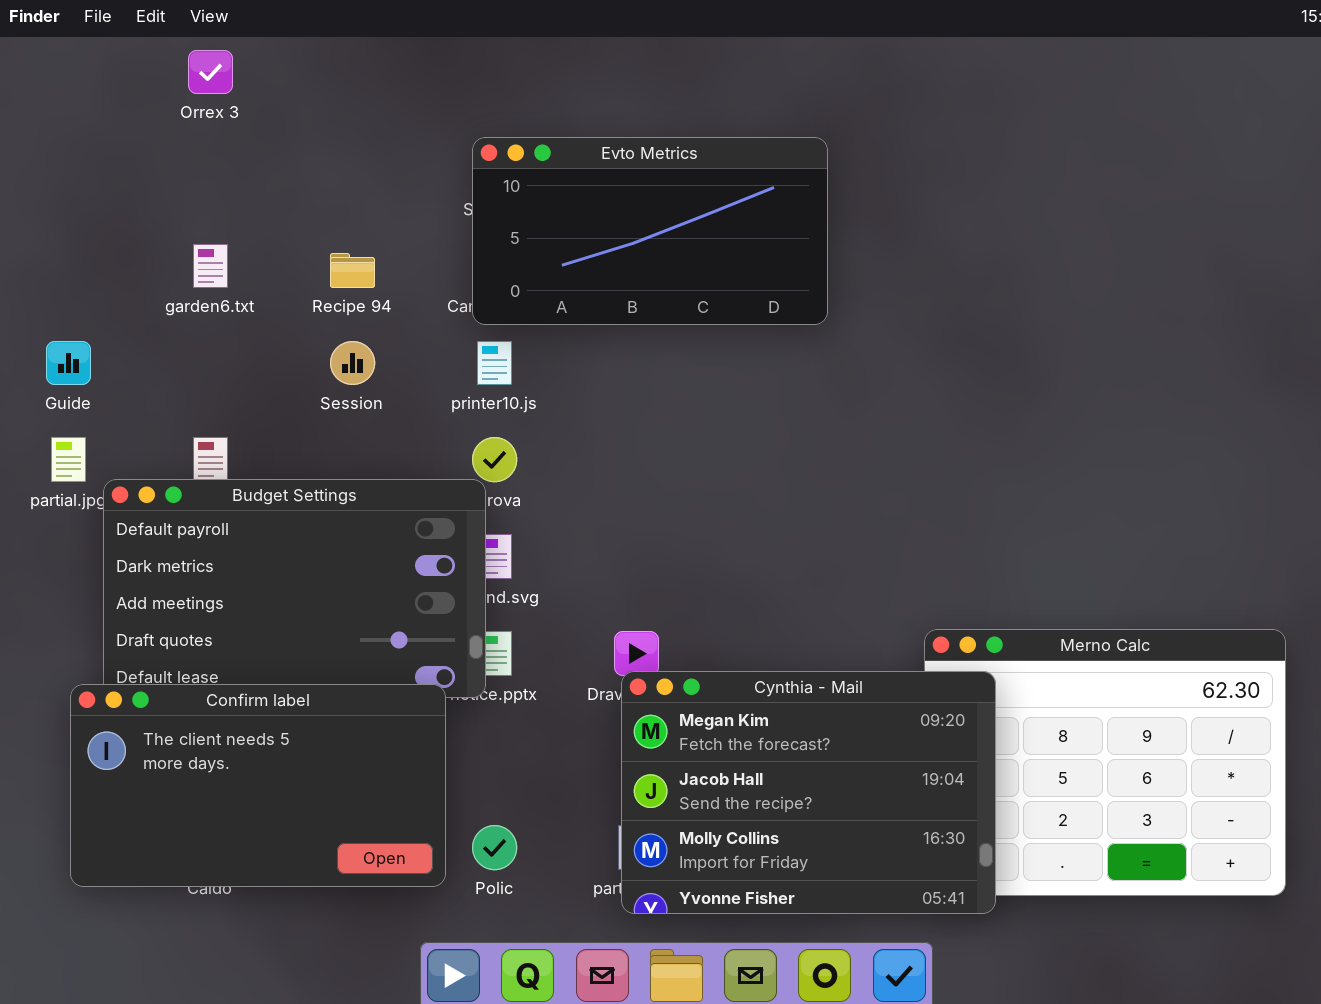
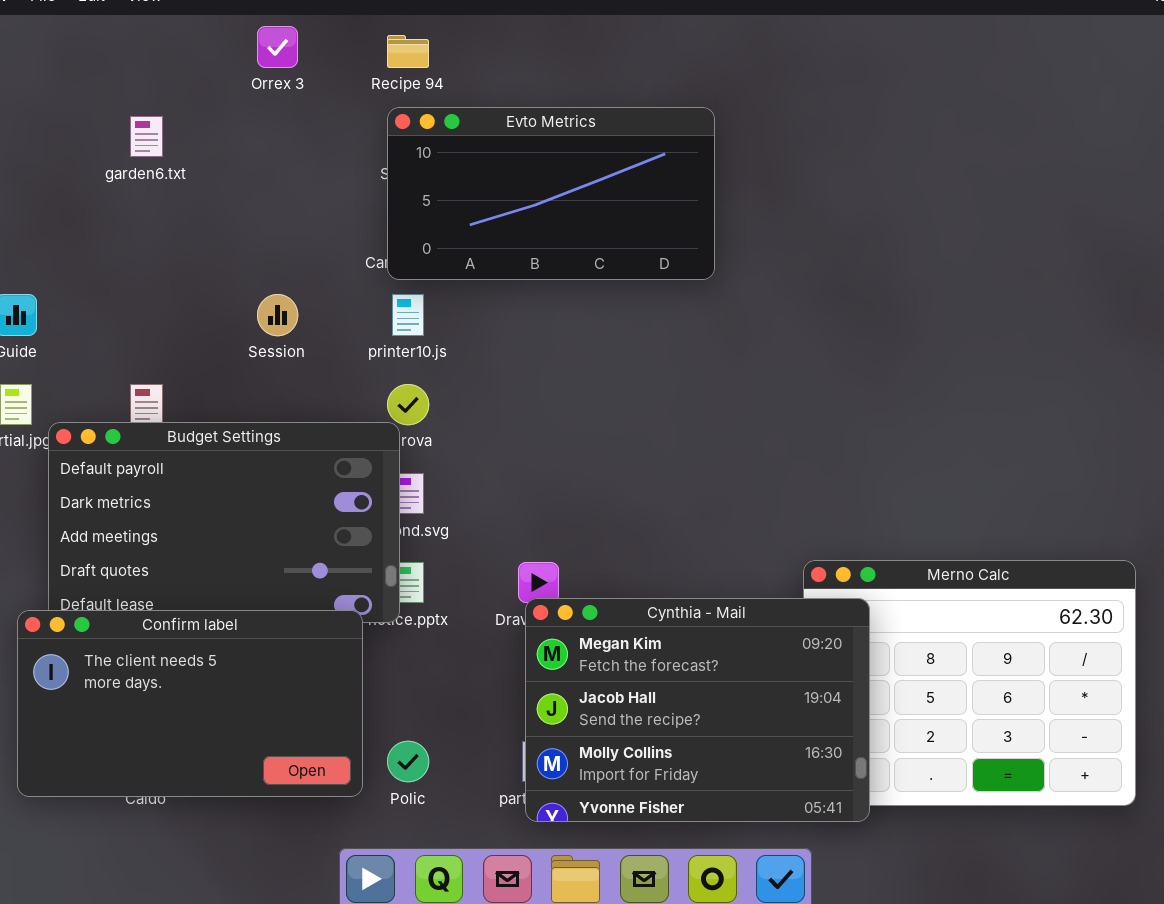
Orrex 3: [188,50,233,94] -> [257,26,298,68], moved
garden6.txt: [193,244,228,288] -> [130,116,163,157], moved
Recipe 94: [330,253,375,288] -> [387,35,429,68], moved

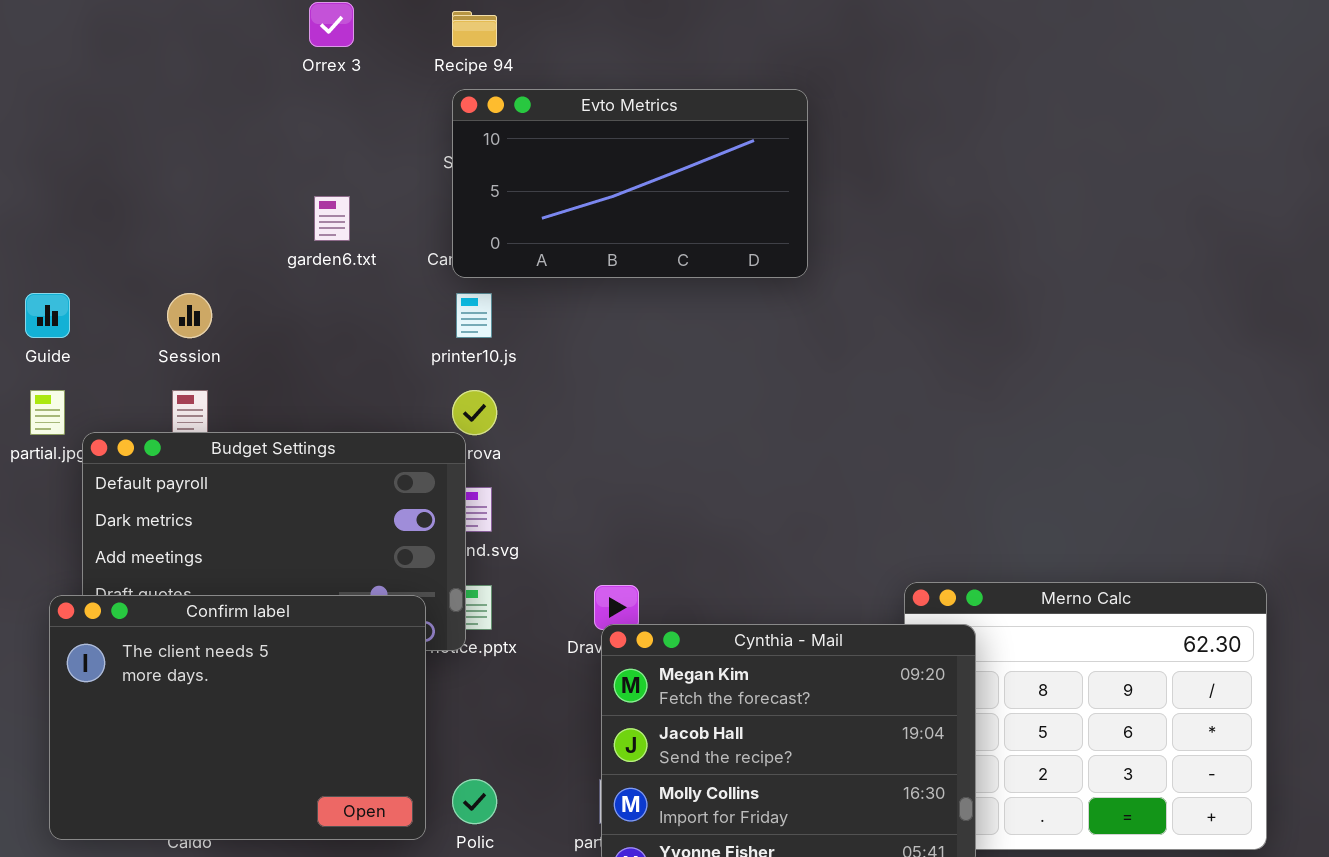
garden6.txt: [130,116,163,157] -> [314,196,350,241], moved
Session: [257,294,298,336] -> [167,293,212,338], moved
Confirm label: [17,610,363,797] -> [49,595,426,840], resized

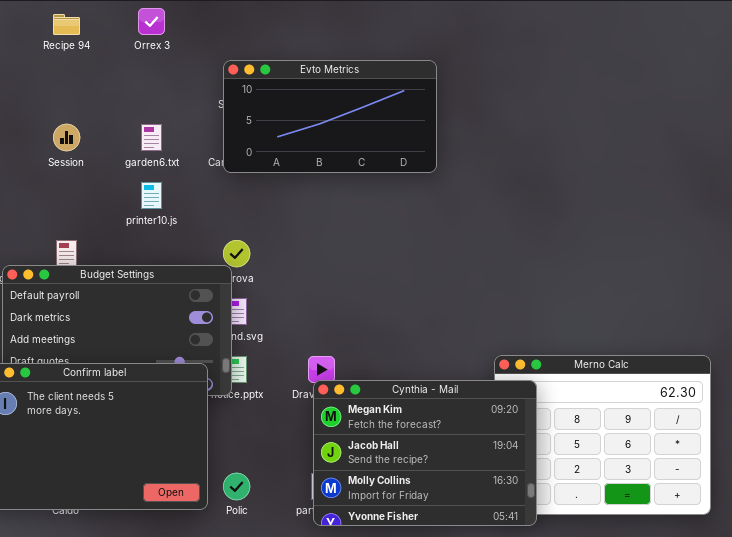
Recipe 94: [452,11,497,47] -> [53,14,80,35], moved
Session: [167,293,212,338] -> [53,124,80,151], moved
printer10.js: [456,293,492,338] -> [141,182,162,209], moved

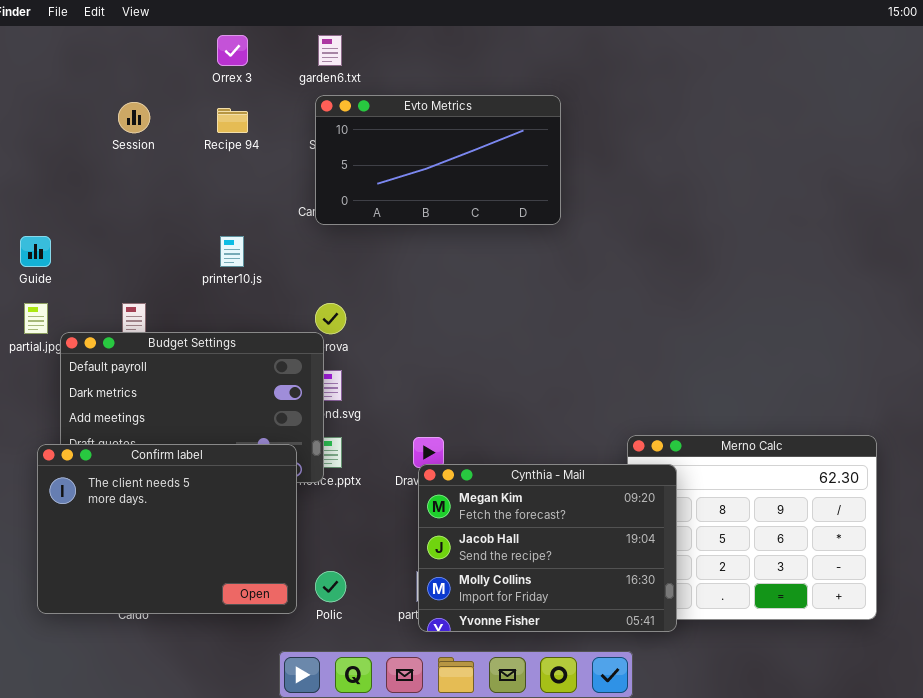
Recipe 94: [53,14,80,35] -> [217,108,248,133], moved
Session: [53,124,80,151] -> [118,102,150,133], moved
garden6.txt: [141,124,162,151] -> [318,35,342,66], moved

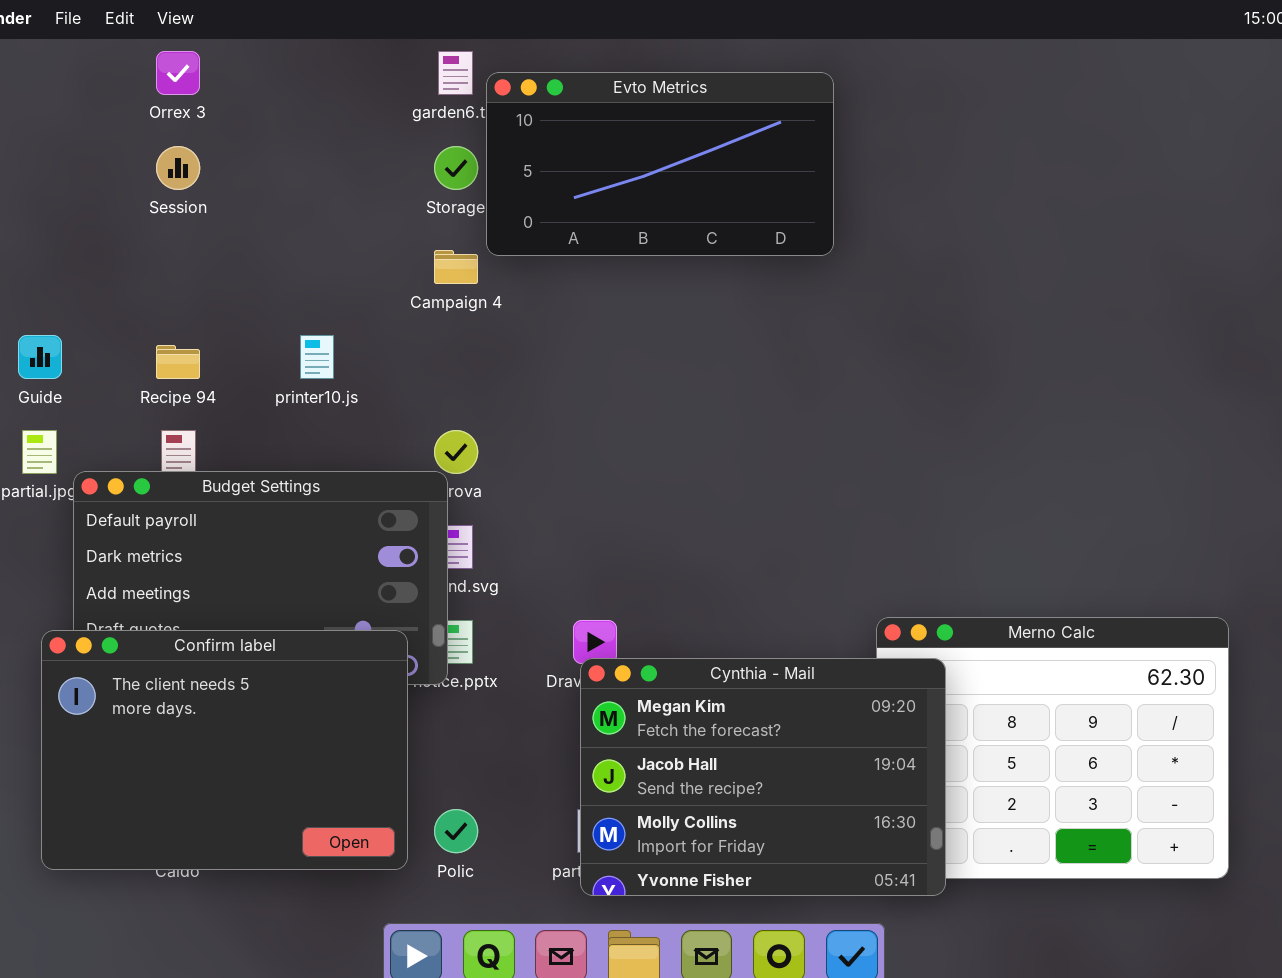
Orrex 3: [217,35,248,66] -> [156,51,200,95], moved
Evto Metrics: [315,95,561,225] -> [486,72,834,256], moved
Recipe 94: [217,108,248,133] -> [156,345,200,379], moved

